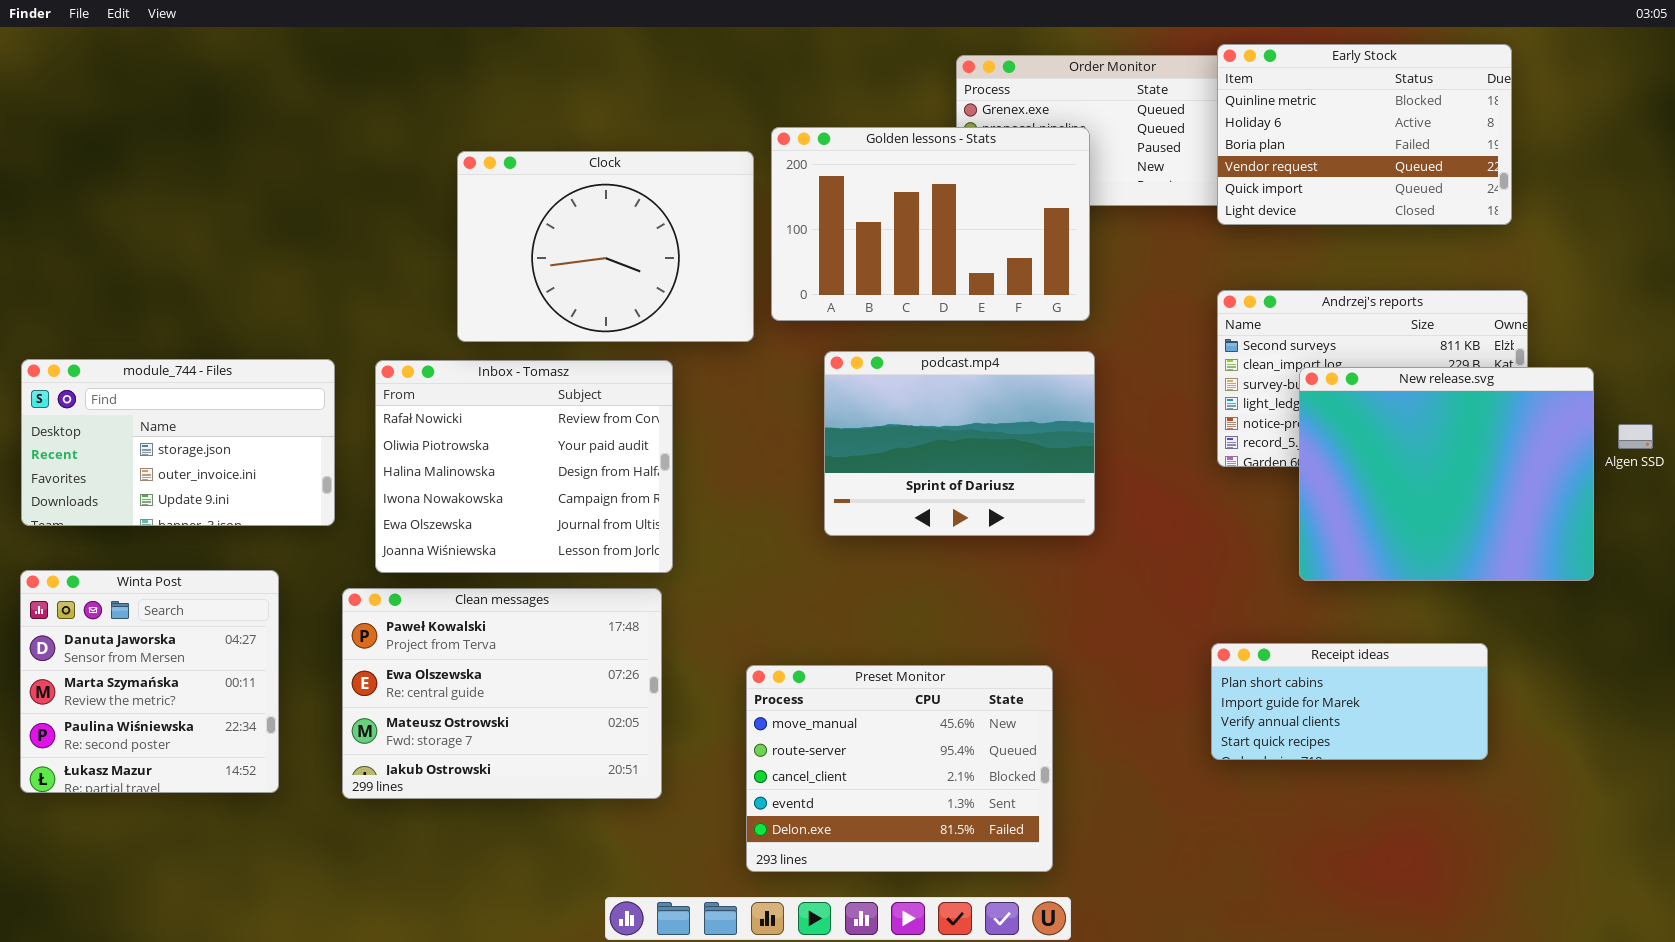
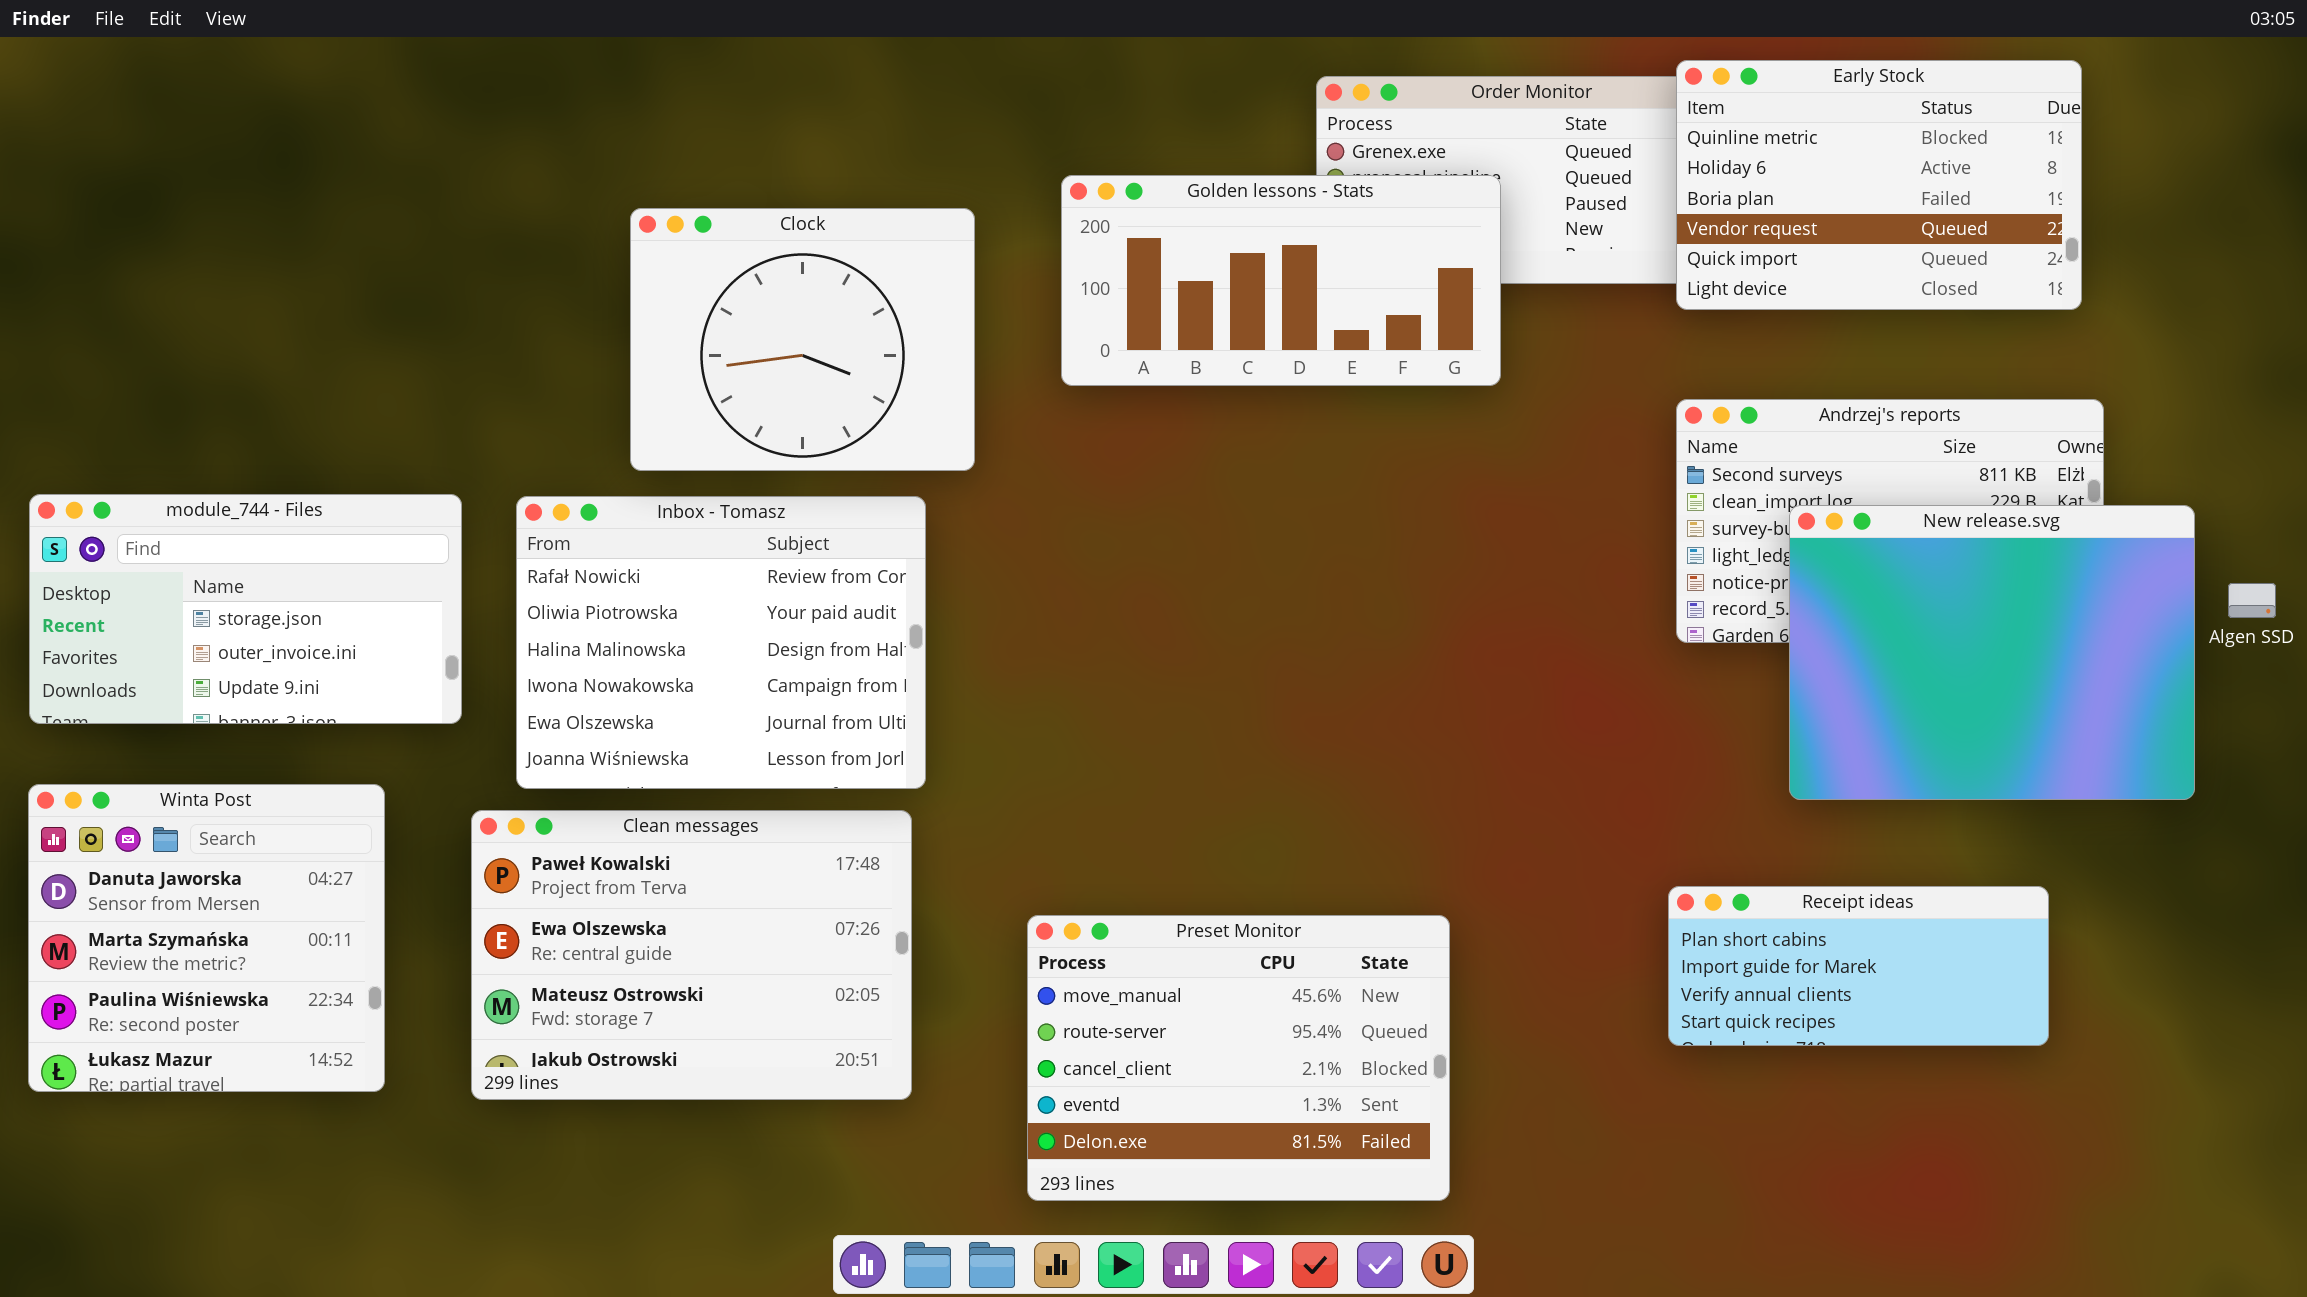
Golden lessons - Stats: [771,127,1090,321] -> [1061,175,1501,386], resized
Clock: [457,151,754,342] -> [630,208,975,471], resized
podcast.mp4: [824,351,1095,536] -> none, closed

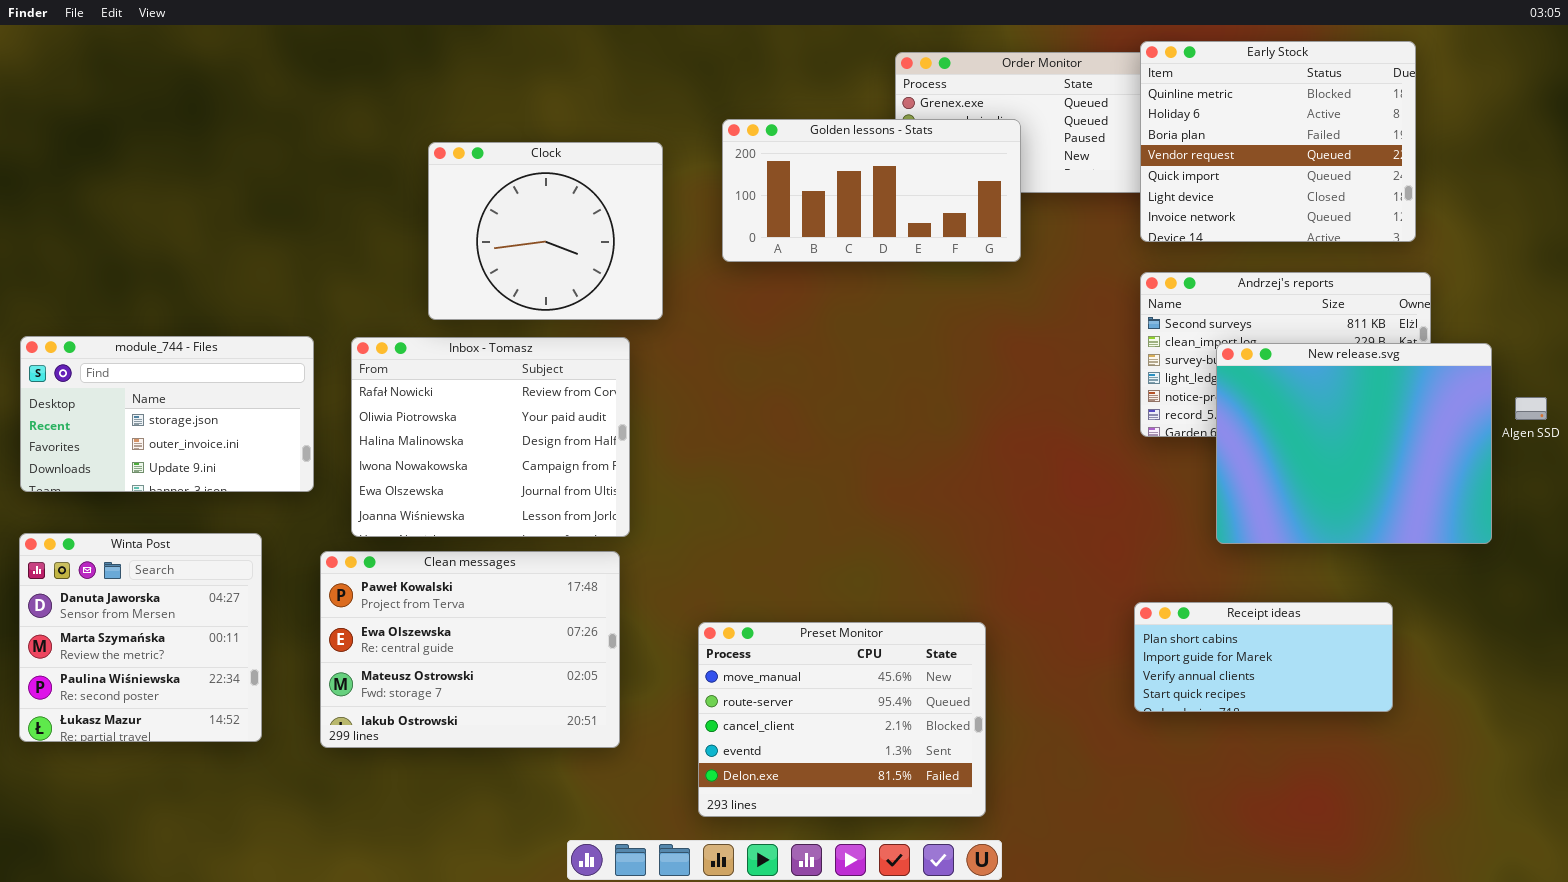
Early Stock: [1676,60,2082,310] -> [1140,41,1416,242], resized

